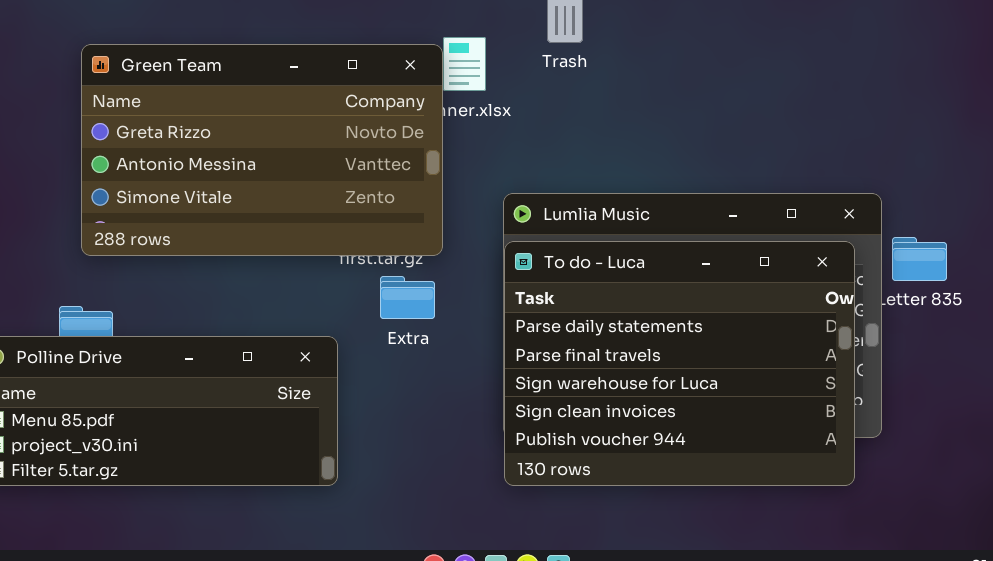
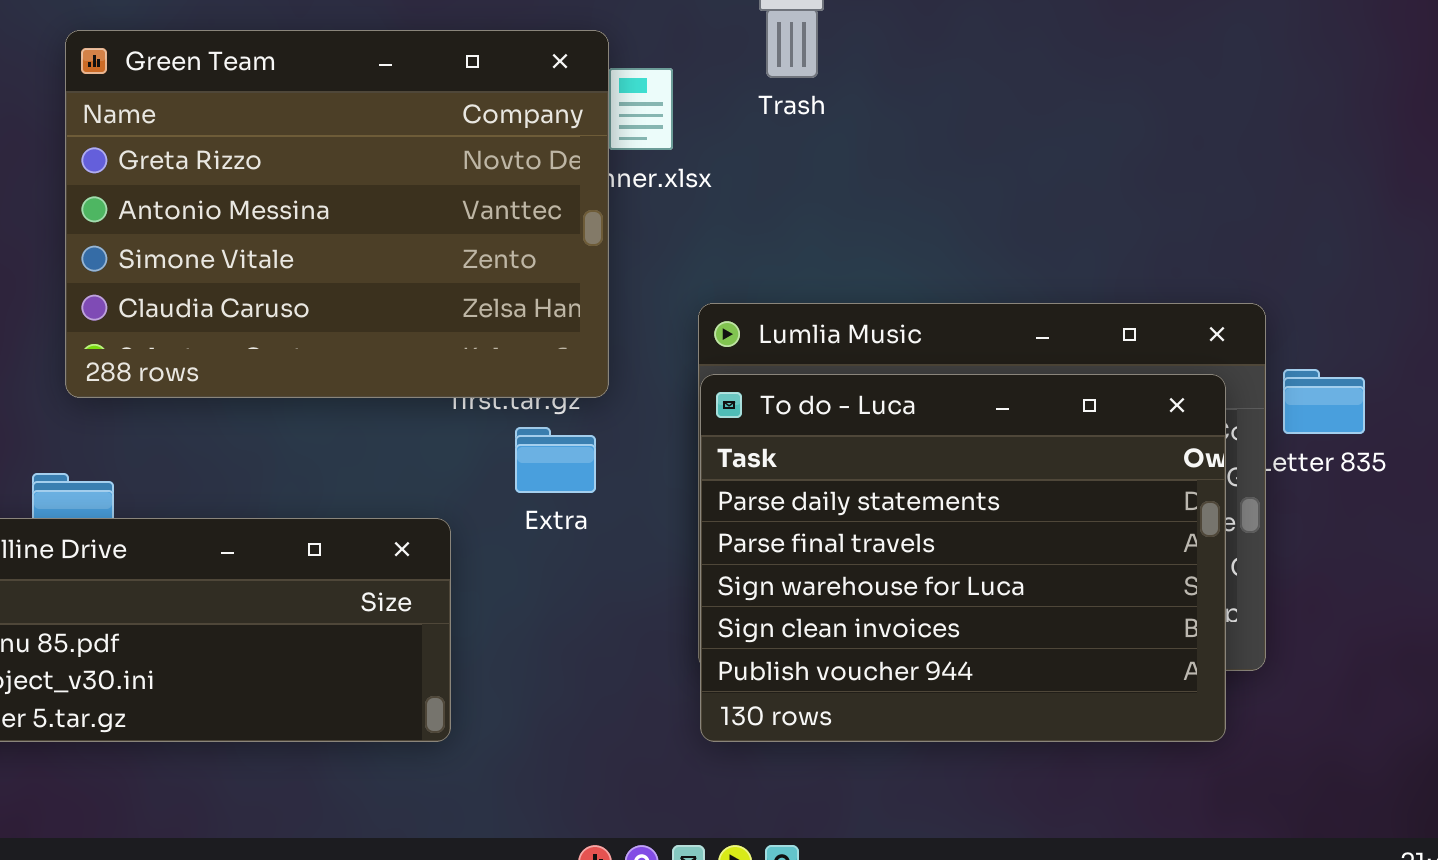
Green Team: [81,44,443,256] -> [65,30,609,398], resized

